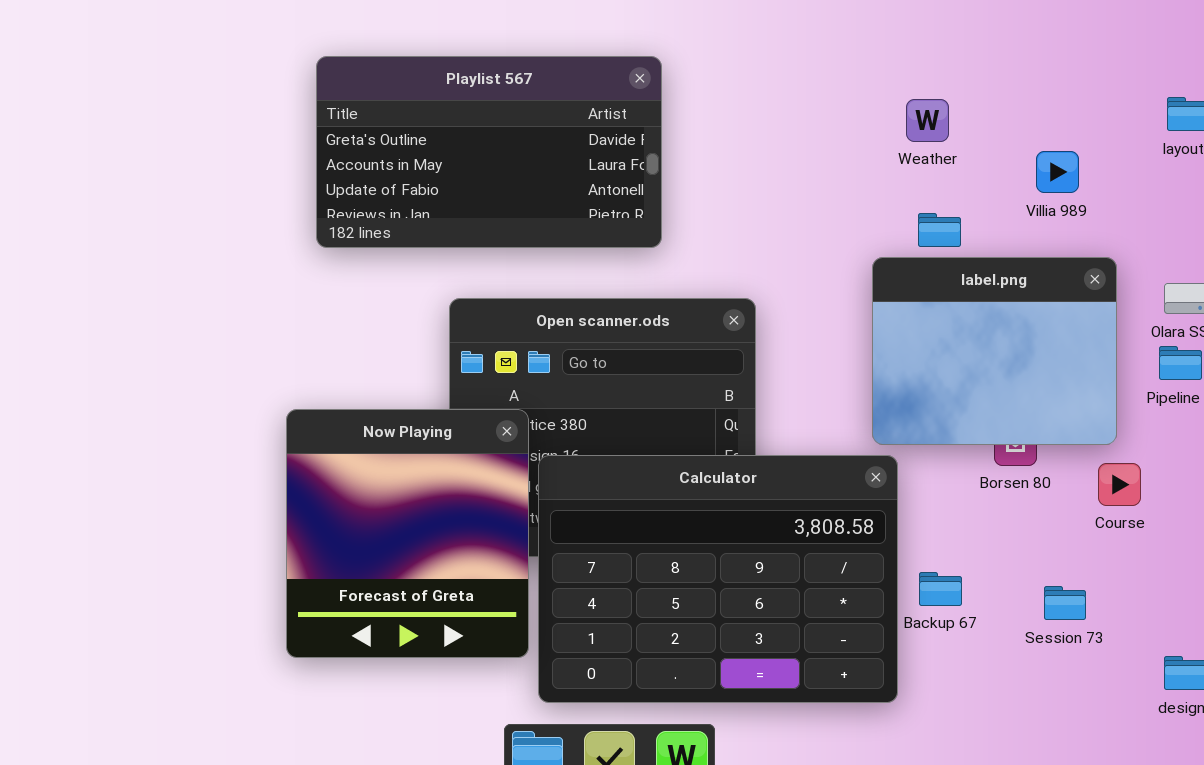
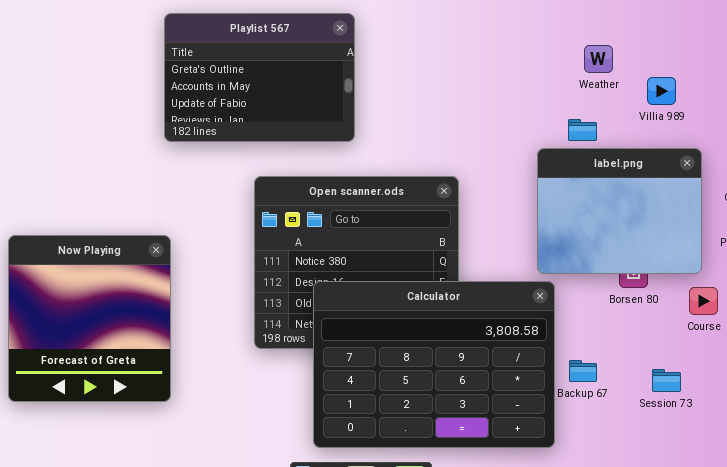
Playlist 567: [316,56,662,248] -> [164,13,355,142], resized
Weather: [906,99,949,142] -> [584,45,613,73], moved
Now Playing: [286,409,529,658] -> [8,235,171,402], moved

